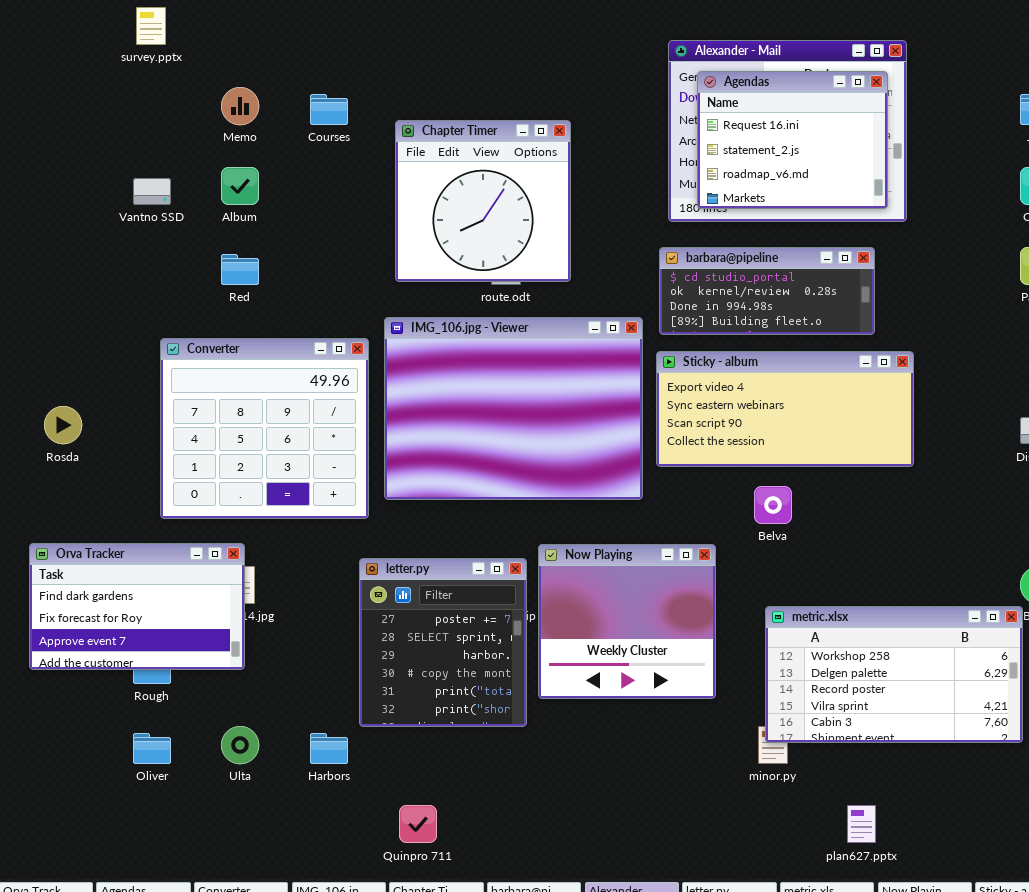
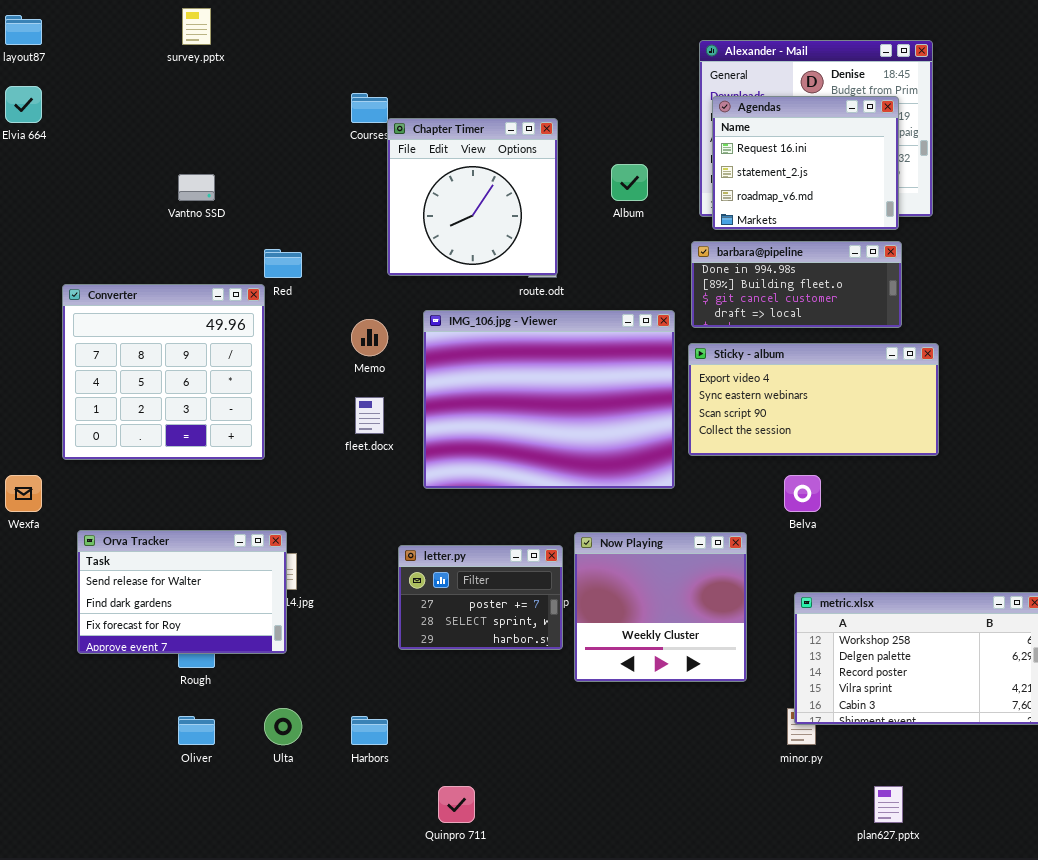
Agendas: [697,71,888,209] -> [712,96,899,230], moved
Memo: [221,87,259,125] -> [351,319,388,356], moved
Chapter Timer: [395,120,571,282] -> [387,118,558,276], moved
Album: [221,167,259,205] -> [611,164,648,201], moved
barbara@pipeline: [659,247,875,335] -> [691,241,902,328], scrolled down 2 rows
Converter: [160,338,369,519] -> [62,284,265,460], moved
Orva Tracker: [29,543,245,670] -> [77,530,287,654], scrolled up 1 row
letter.py: [359,558,527,727] -> [398,545,563,650], resized

